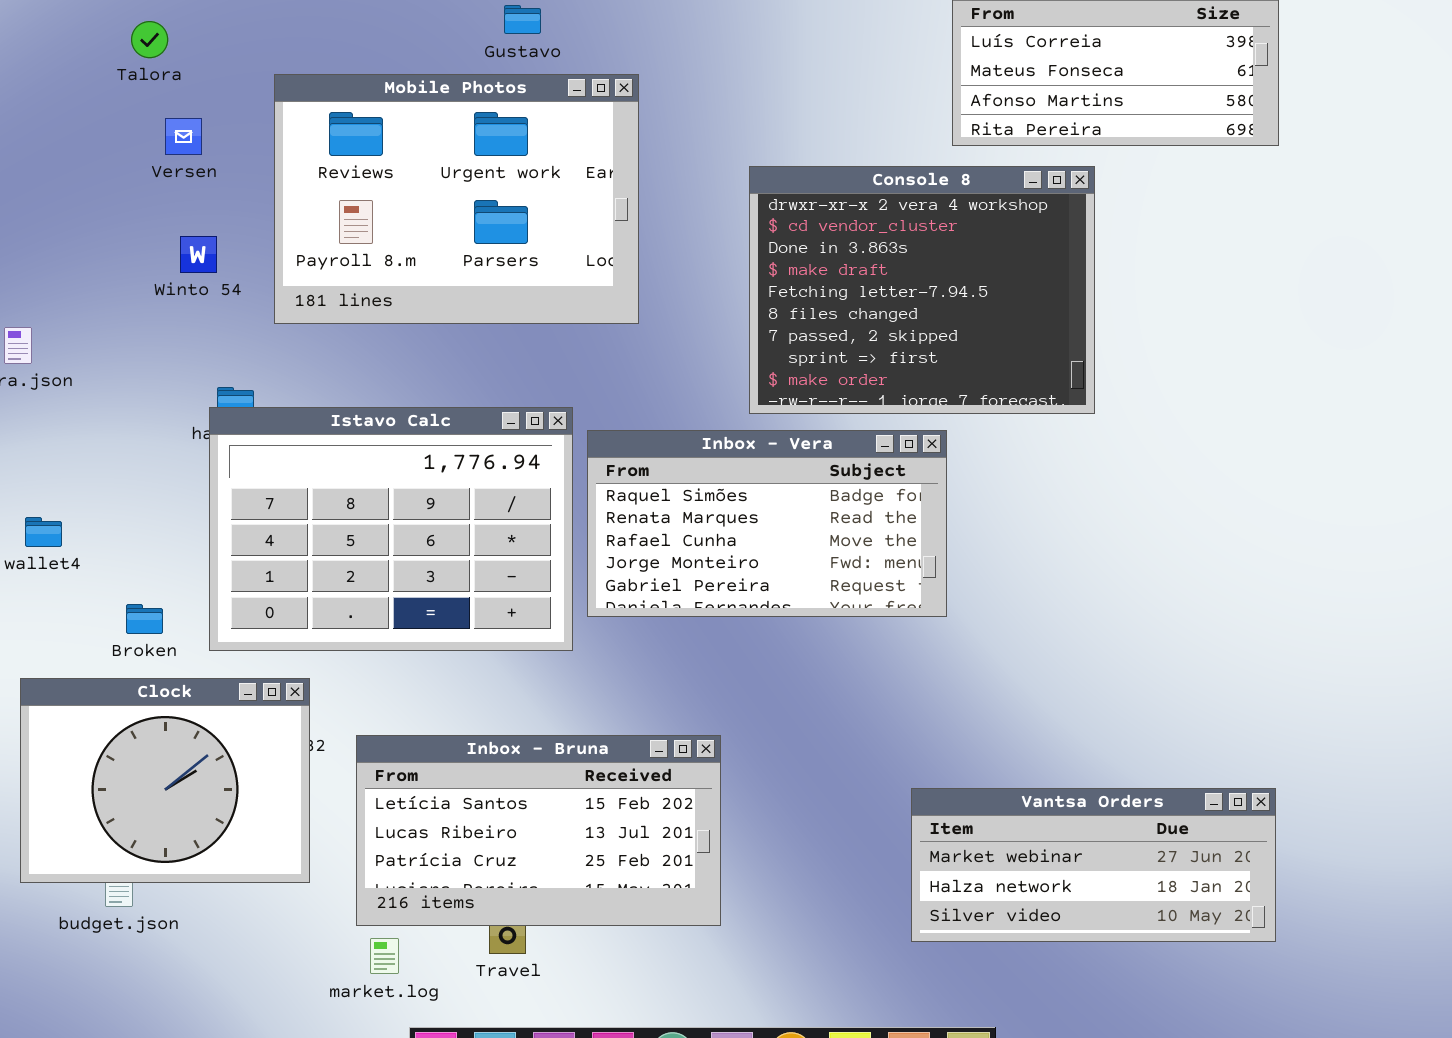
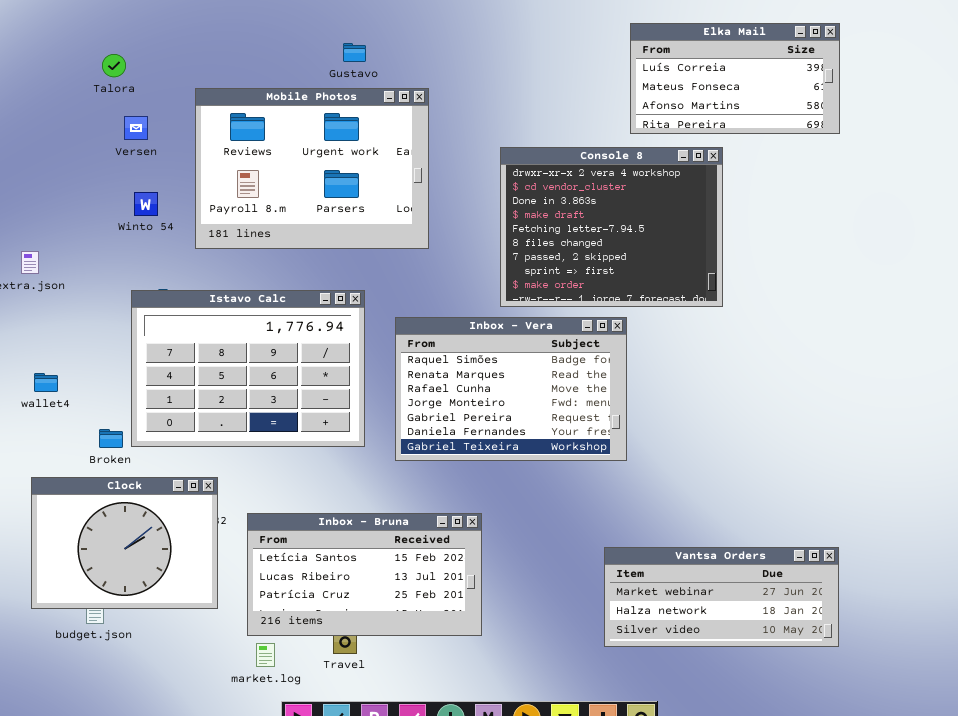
Istavo Calc: [209,407,573,651] -> [131,290,365,447], moved
Inbox - Vera: [587,430,947,617] -> [395,317,627,461], resized

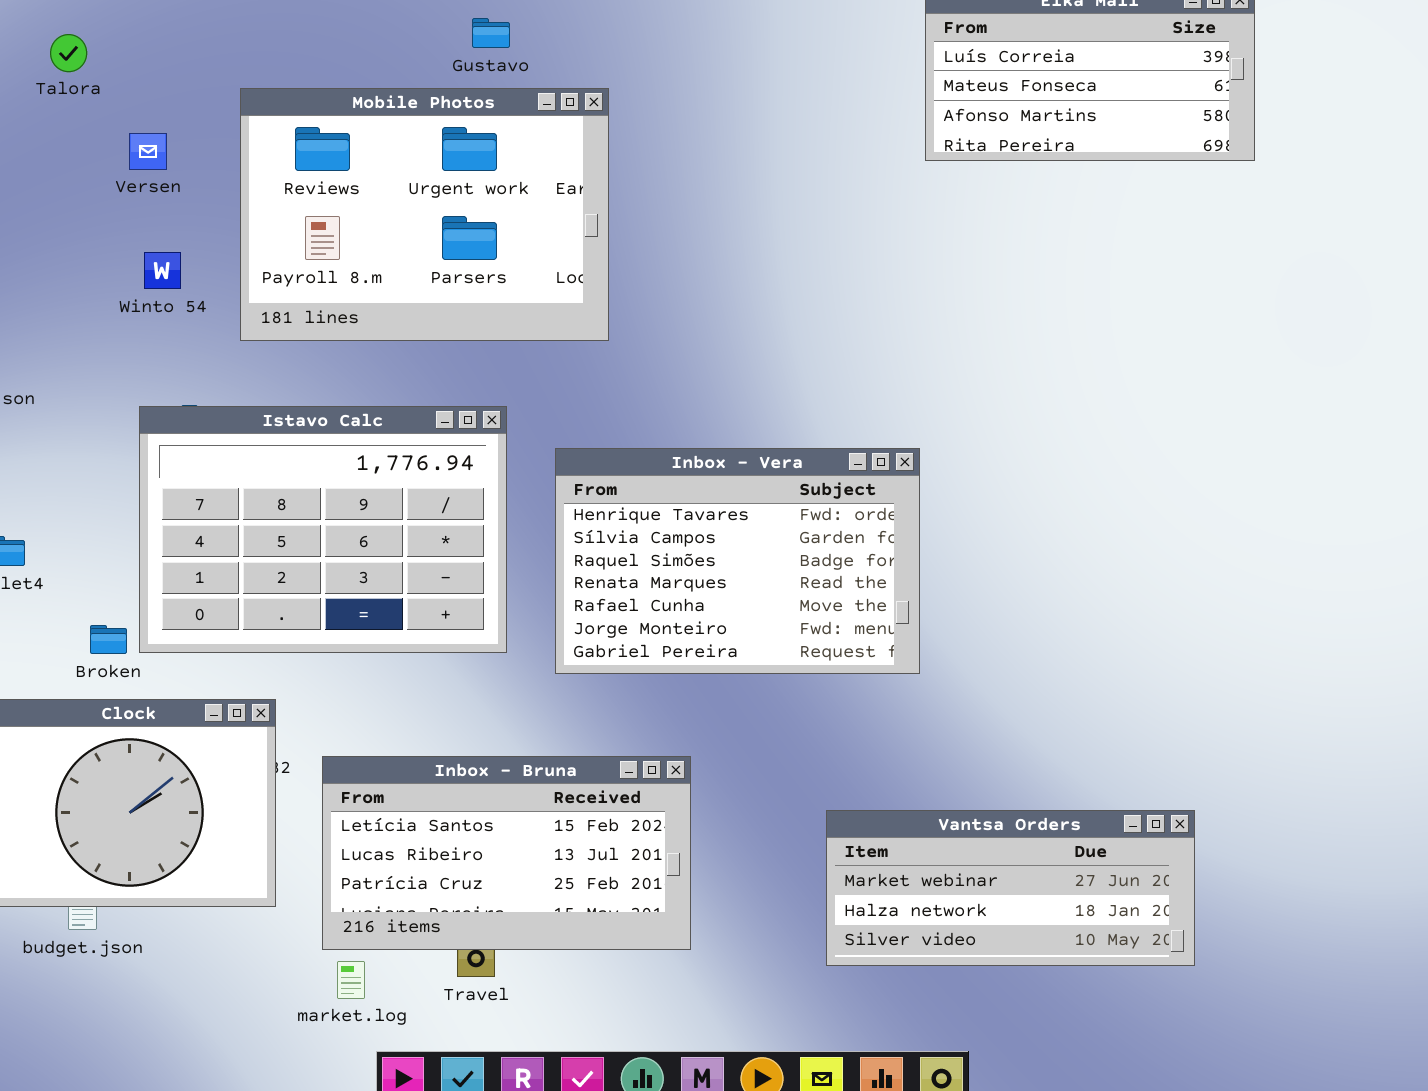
Talora: [102,54,126,77] -> [50,34,87,72], moved
Console 8: [500,147,723,307] -> none, closed
Inbox - Vera: [395,317,627,461] -> [555,448,920,674], scrolled up 2 rows
Vantsa Orders: [604,547,839,647] -> [826,810,1195,966], moved

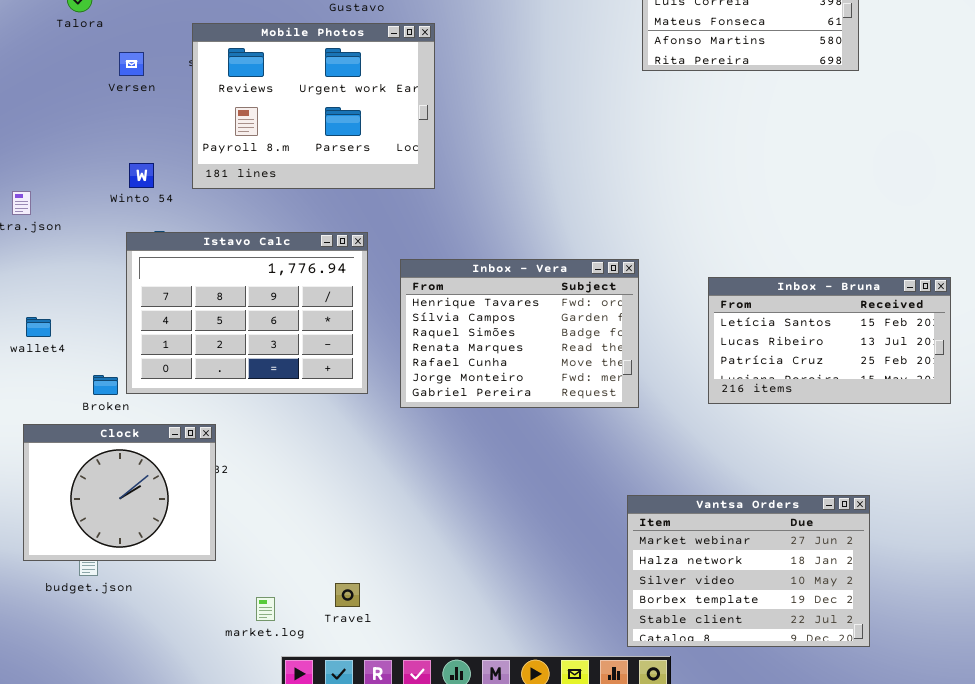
Winto 54: [144,252,181,289] -> [129,163,154,188], moved
Inbox - Bruna: [322,756,691,950] -> [708,277,951,404], moved
Vantsa Orders: [826,810,1195,966] -> [627,495,870,647], moved, resized

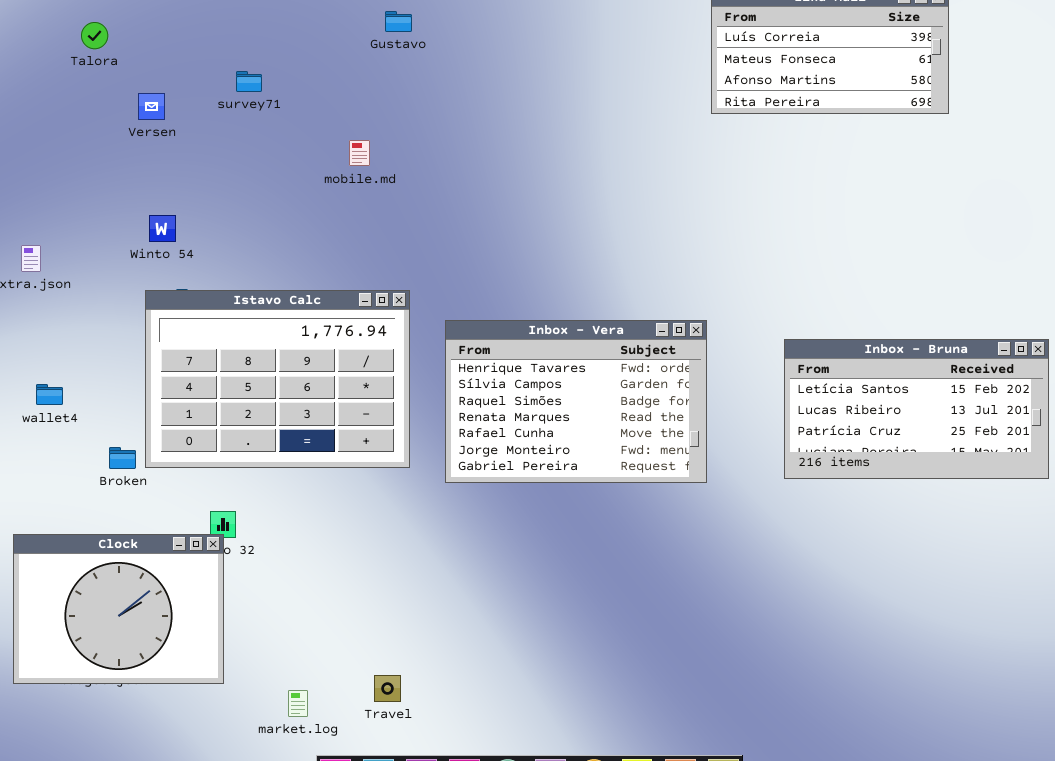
Mobile Photos: [192,23,435,189] -> none, closed
Clock: [23,424,216,561] -> [13,534,224,684], moved
Vantsa Orders: [627,495,870,647] -> none, closed

